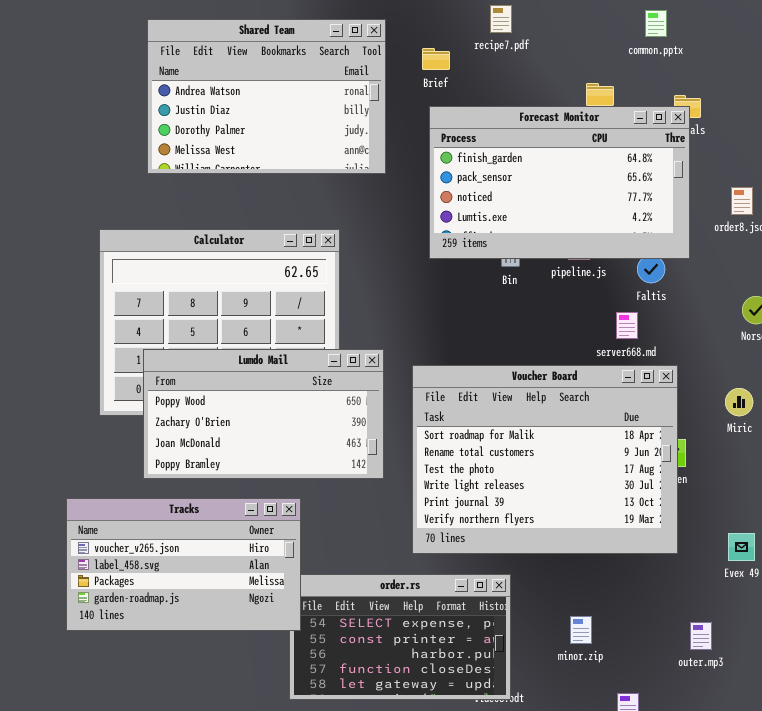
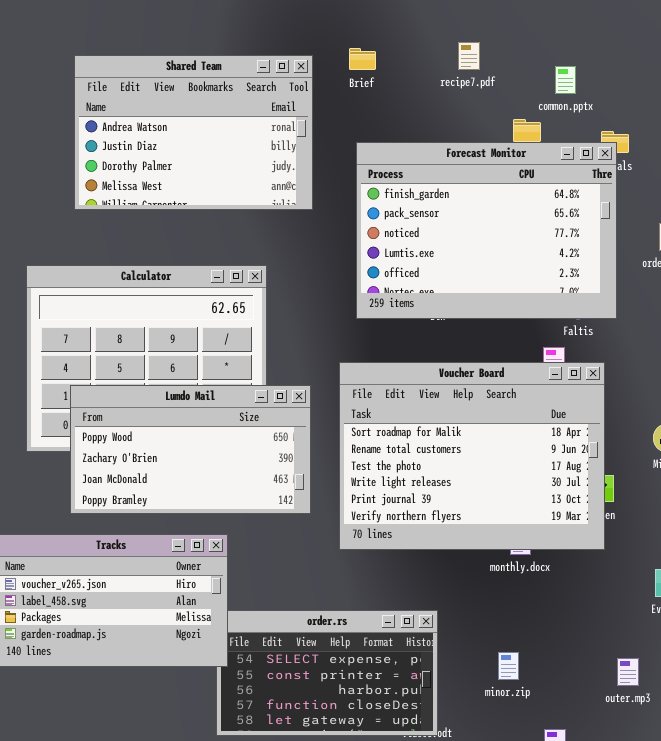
recipe7.pdf: [490,5,512,33] -> [458,42,480,70], moved
common.pptx: [645,10,667,37] -> [555,66,576,94], moved
Brief: [422,48,450,70] -> [349,48,376,70], moved
Forecast Monitor: [429,106,690,259] -> [356,142,617,319], resized
Voucher Board: [412,365,678,554] -> [339,362,605,550], moved

